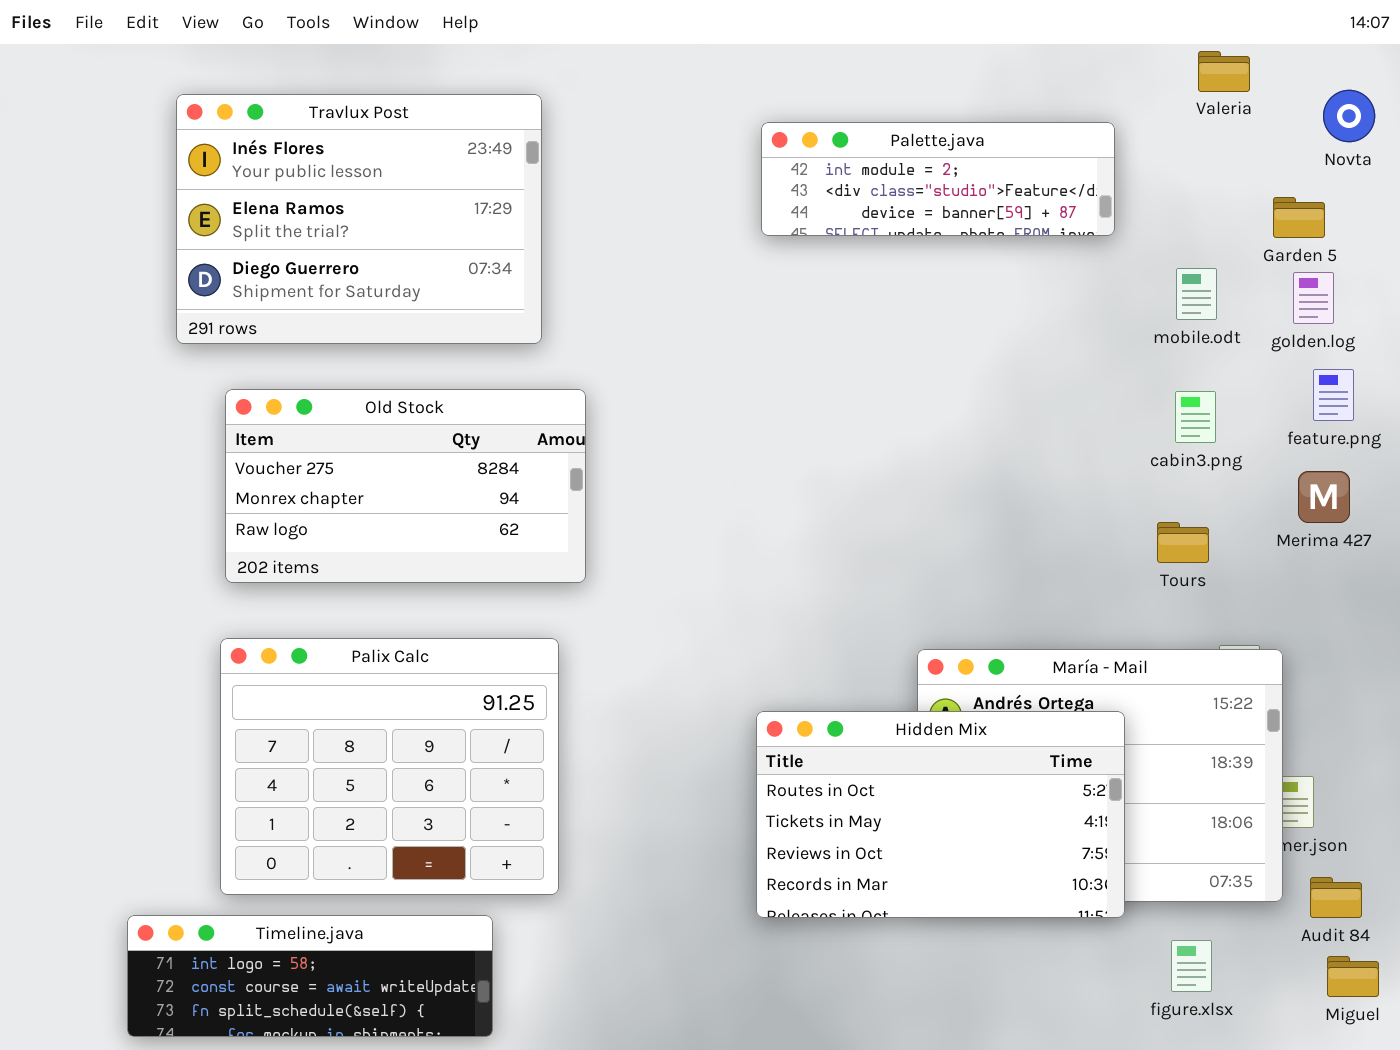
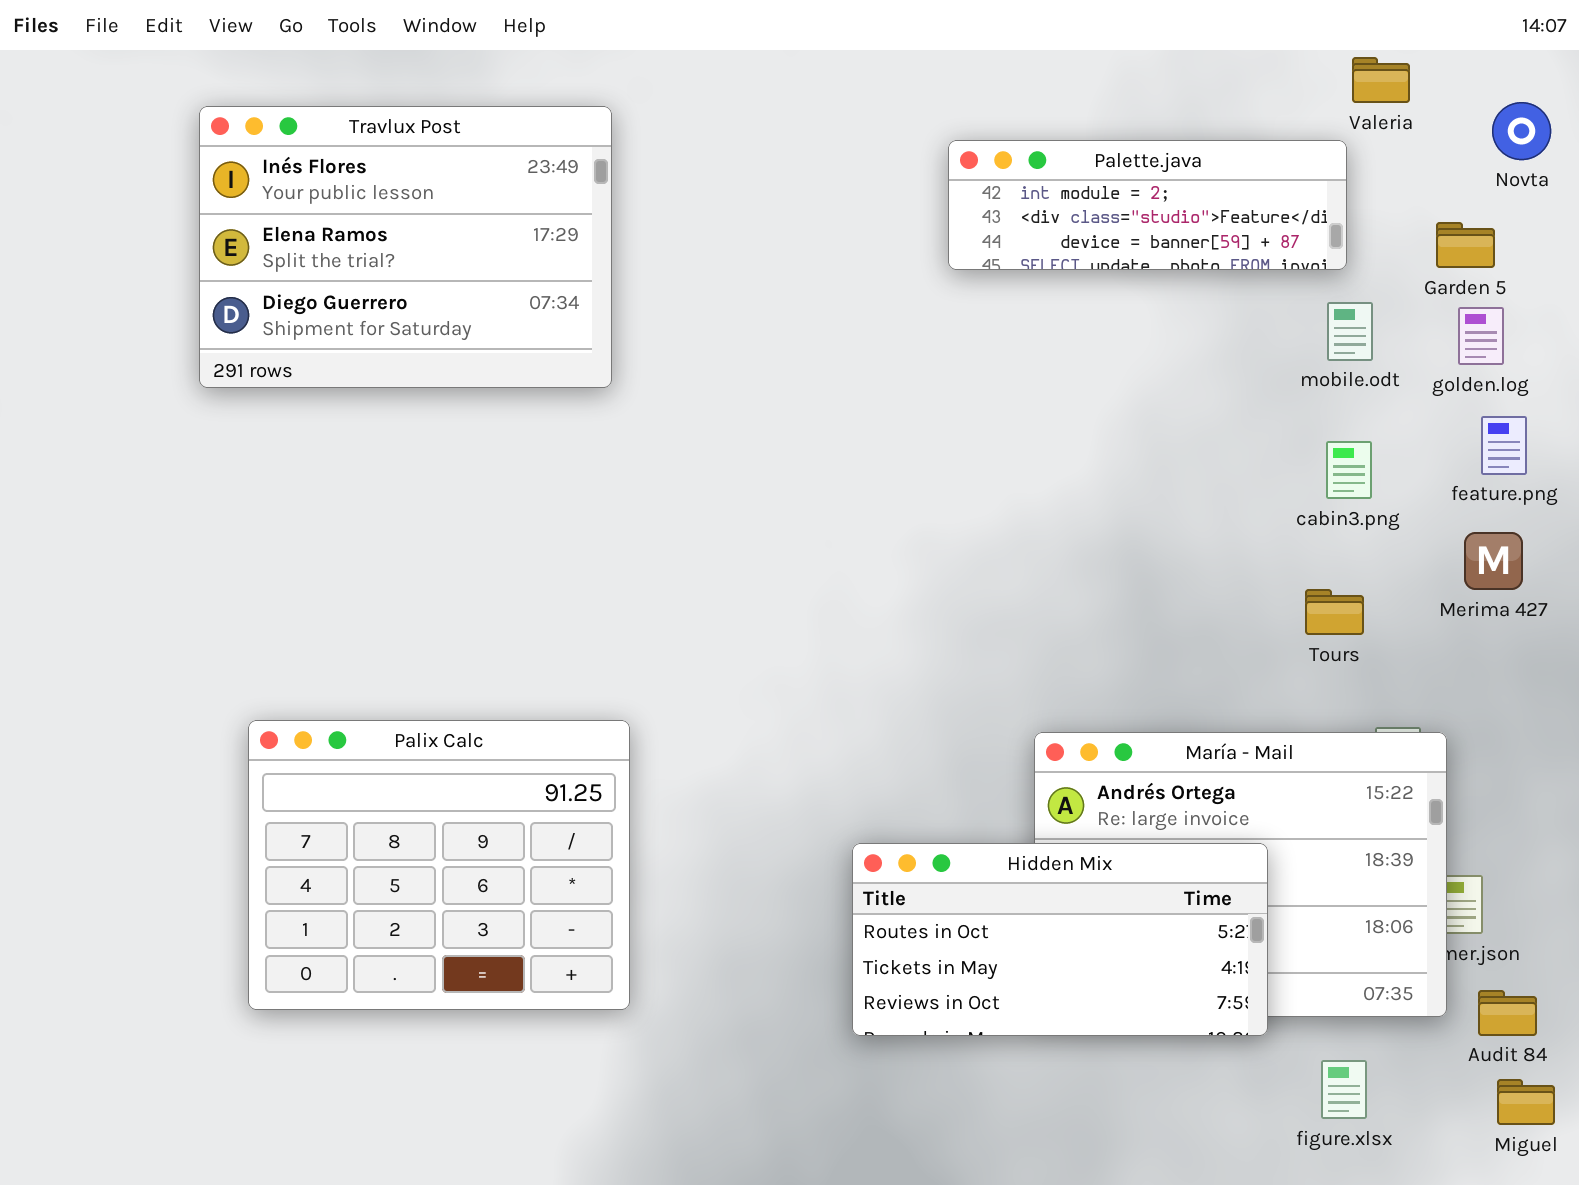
Palette.java: [761,122,1115,236] -> [948,140,1347,270], moved
Old Stock: [225,389,586,583] -> none, closed
Hidden Mix: [756,711,1125,918] -> [852,843,1268,1036], resized
Timeline.java: [127,915,493,1037] -> none, closed

